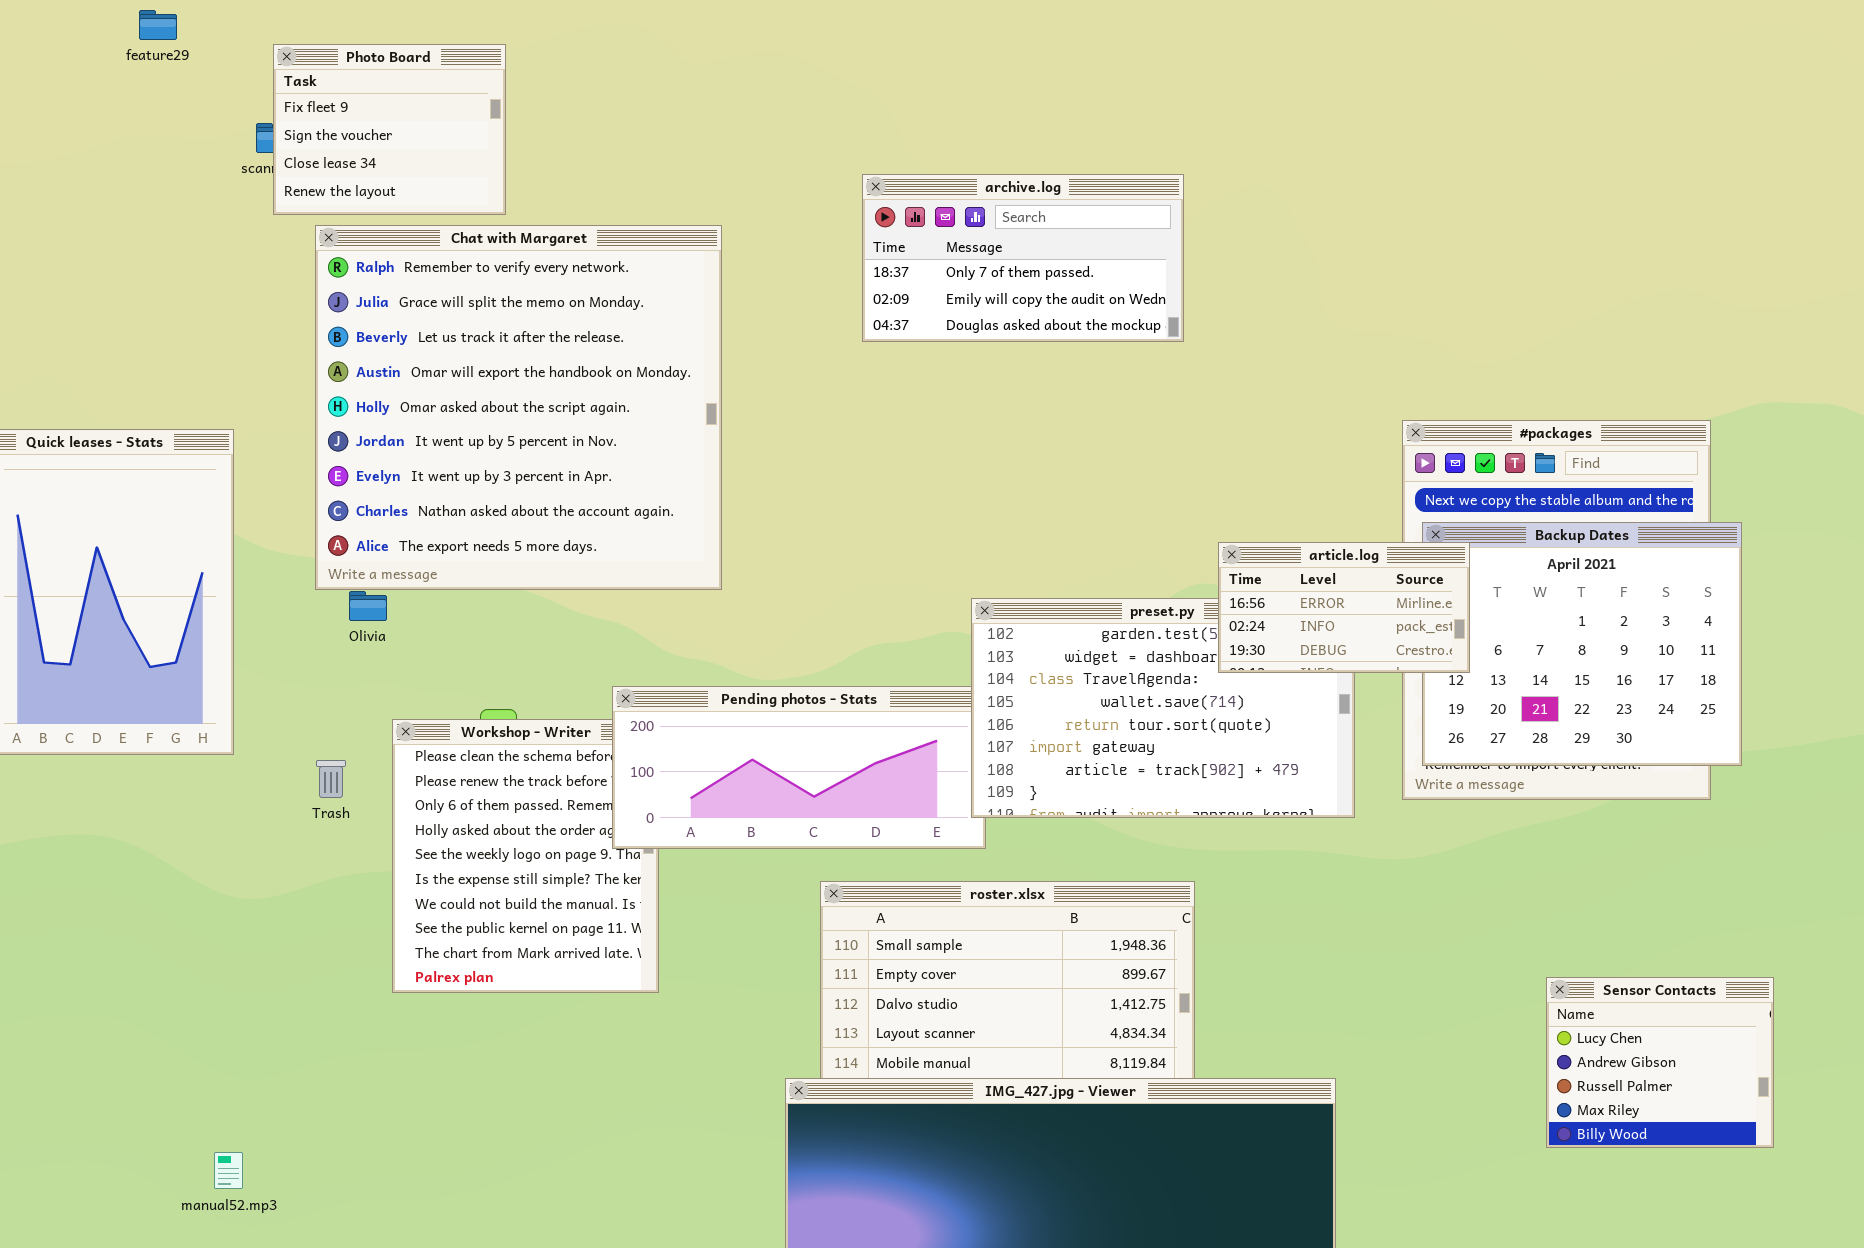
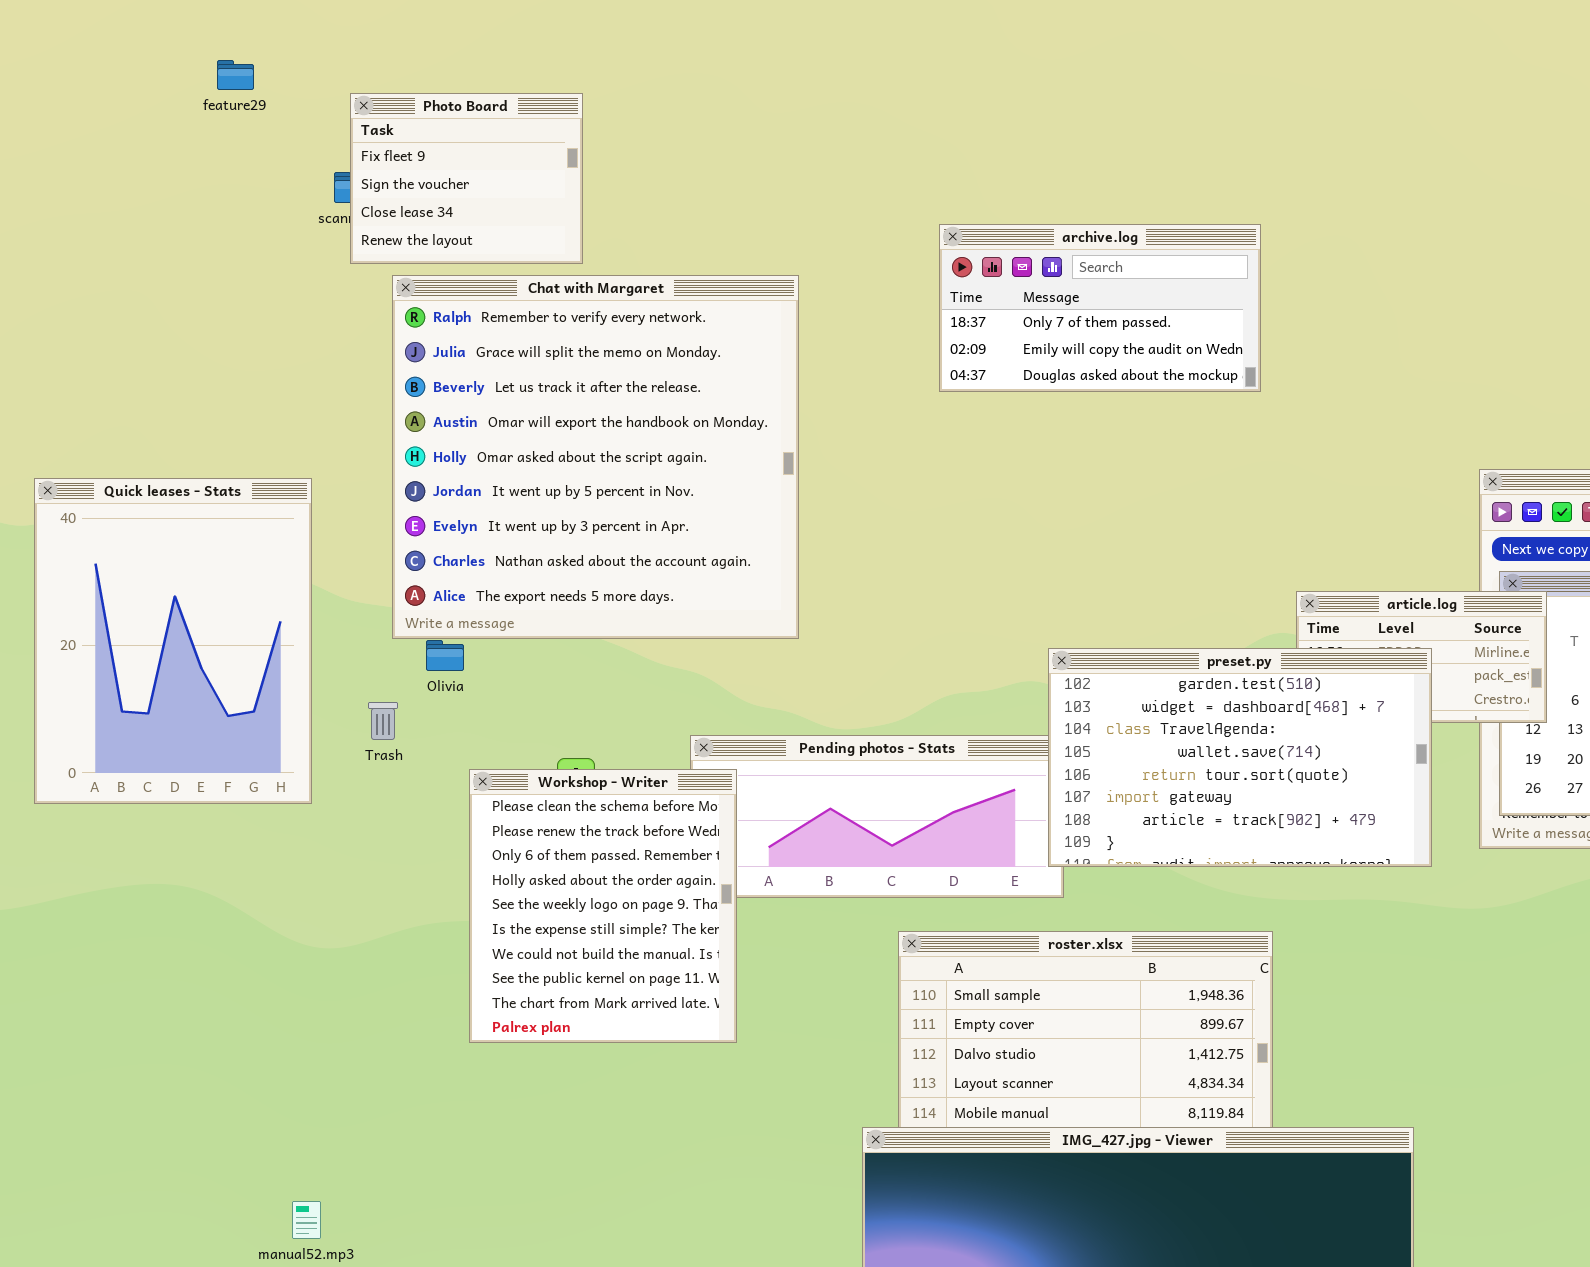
preset.py: [971,598,1355,818] -> [1048,648,1432,867], raised
Workshop - Writer: [392,719,659,993] -> [469,769,737,1043], raised
Trash: [316,760,346,798] -> [368,702,398,740], moved

